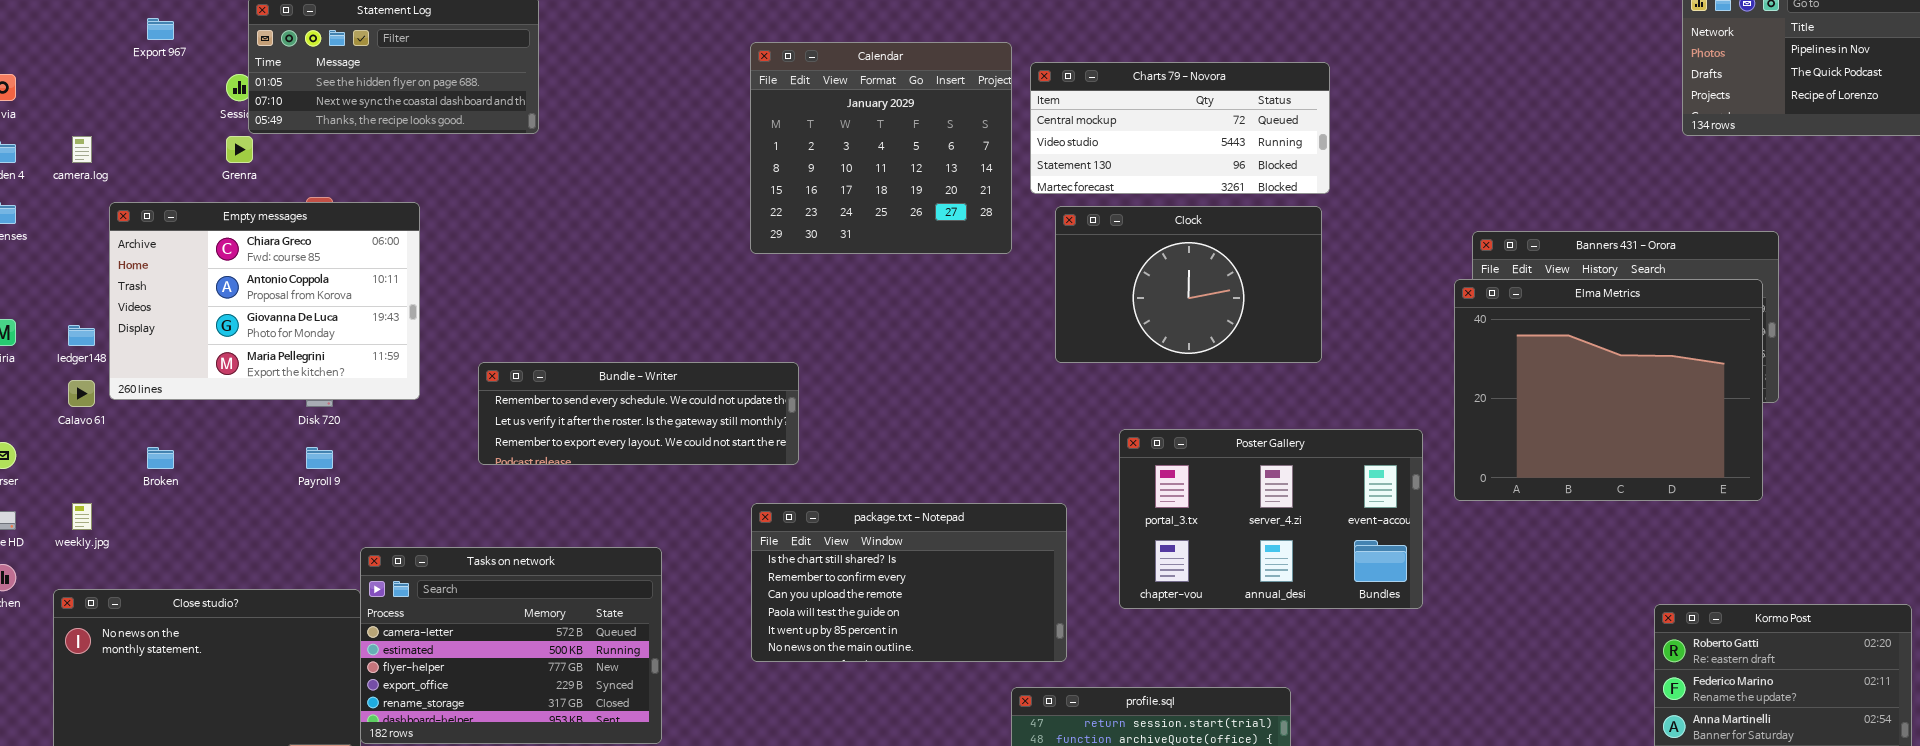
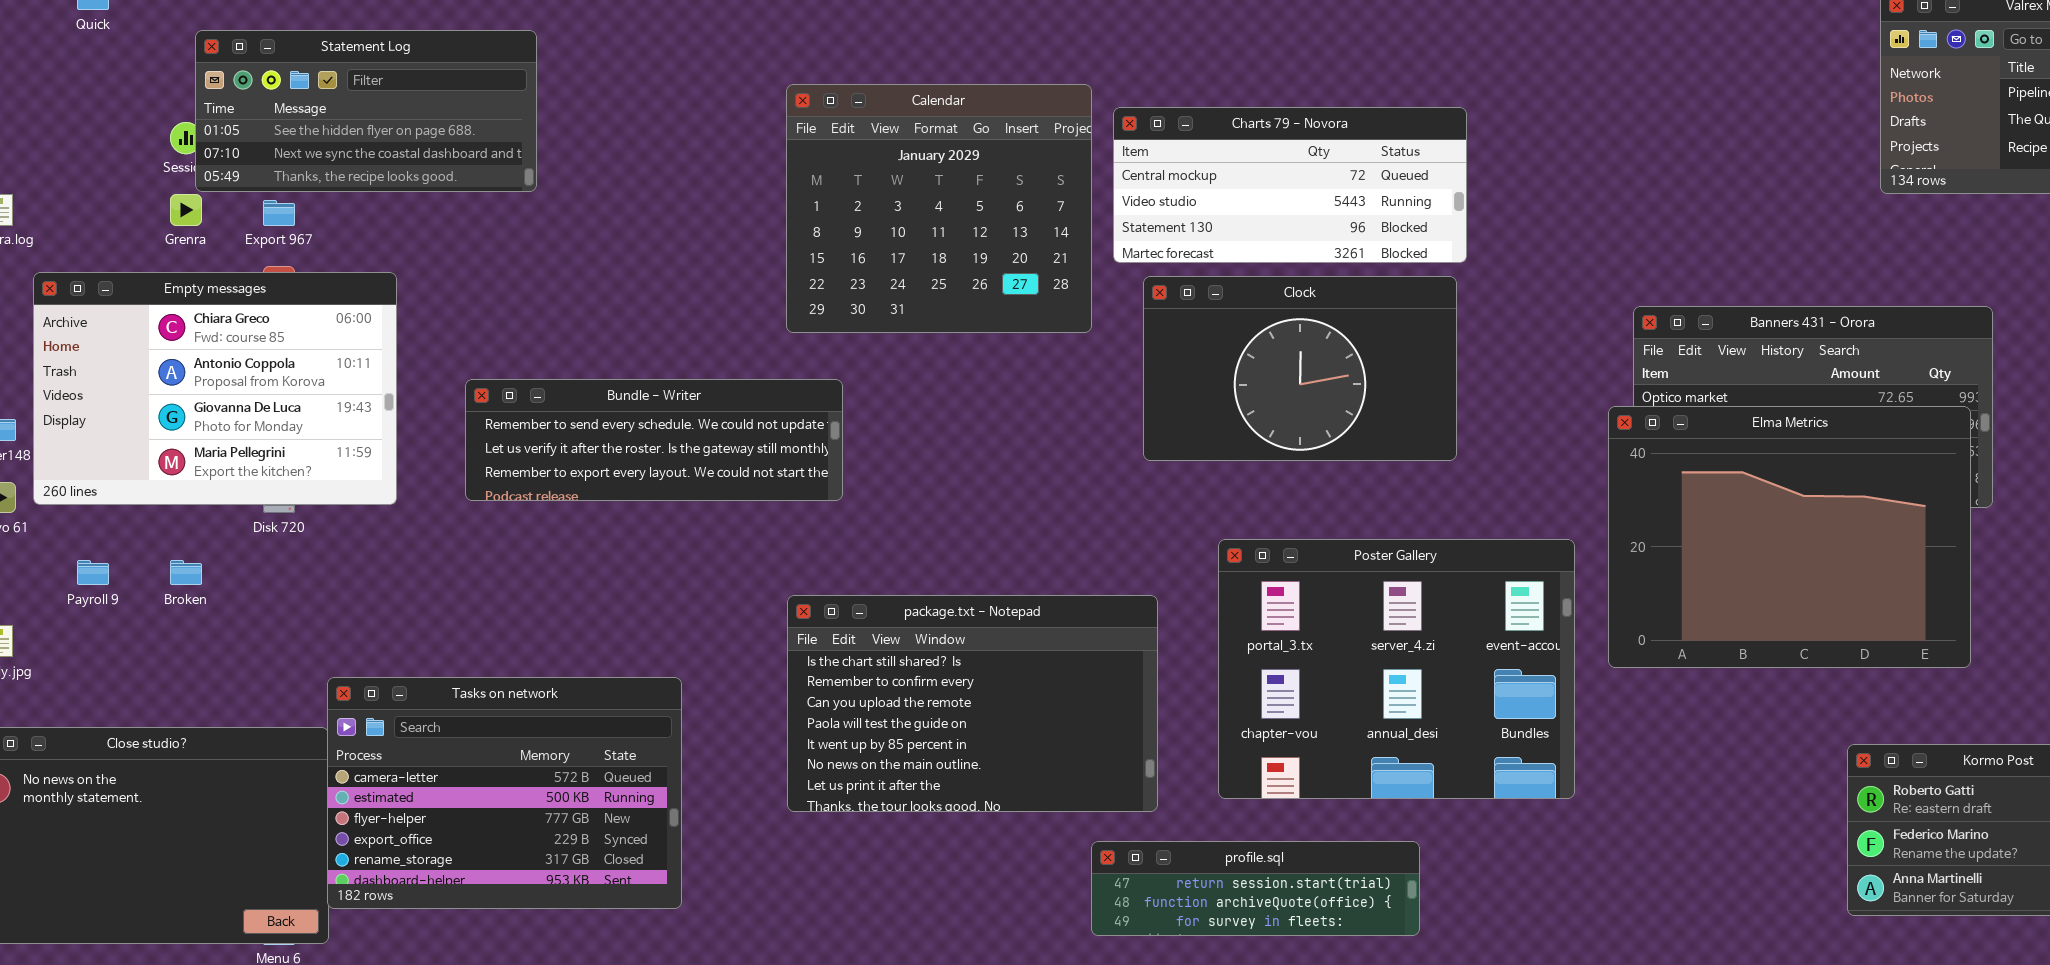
Export 967: [147,18,174,40] -> [263,200,295,226], moved
Elma Metrics: [1454,279,1763,501] -> [1608,406,1971,668], moved
Bundle - Writer: [478,362,799,465] -> [465,379,843,501], moved
Poster Gallery: [1119,429,1423,609] -> [1218,539,1575,799], resized
Broken: [147,447,174,469] -> [170,560,202,585], moved
Payroll 9: [306,447,333,469] -> [77,560,109,585], moved
package.txt - Notepad: [751,503,1067,662] -> [787,595,1158,812], resized

